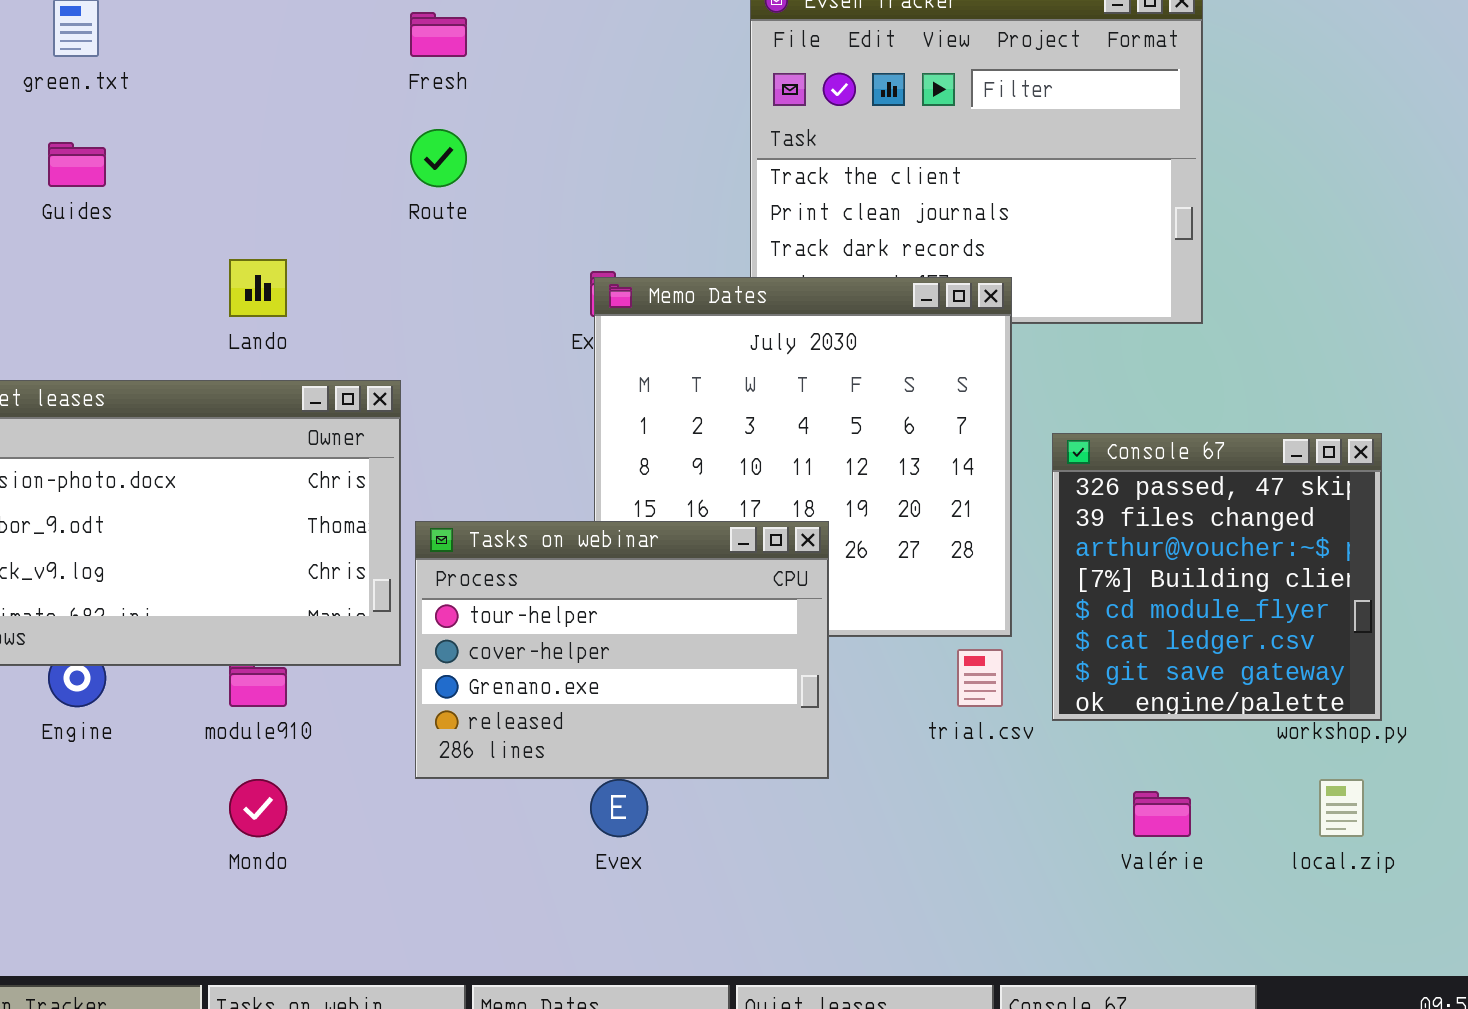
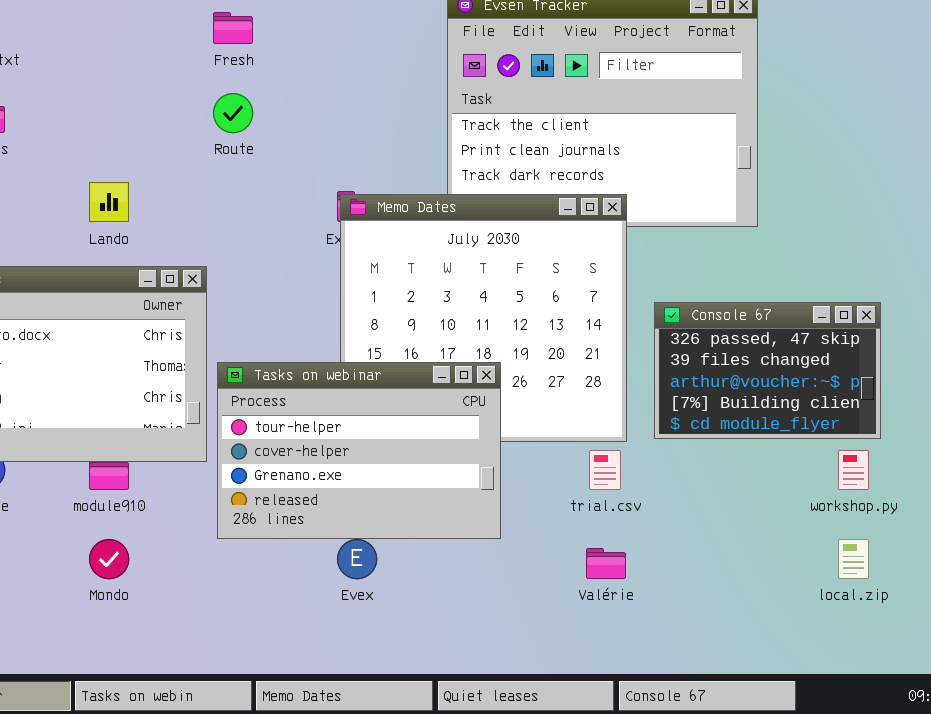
Console 67: [1052,433,1382,721] -> [654,302,881,439], resized
Valérie: [1133,791,1191,837] -> [586,548,626,579], moved

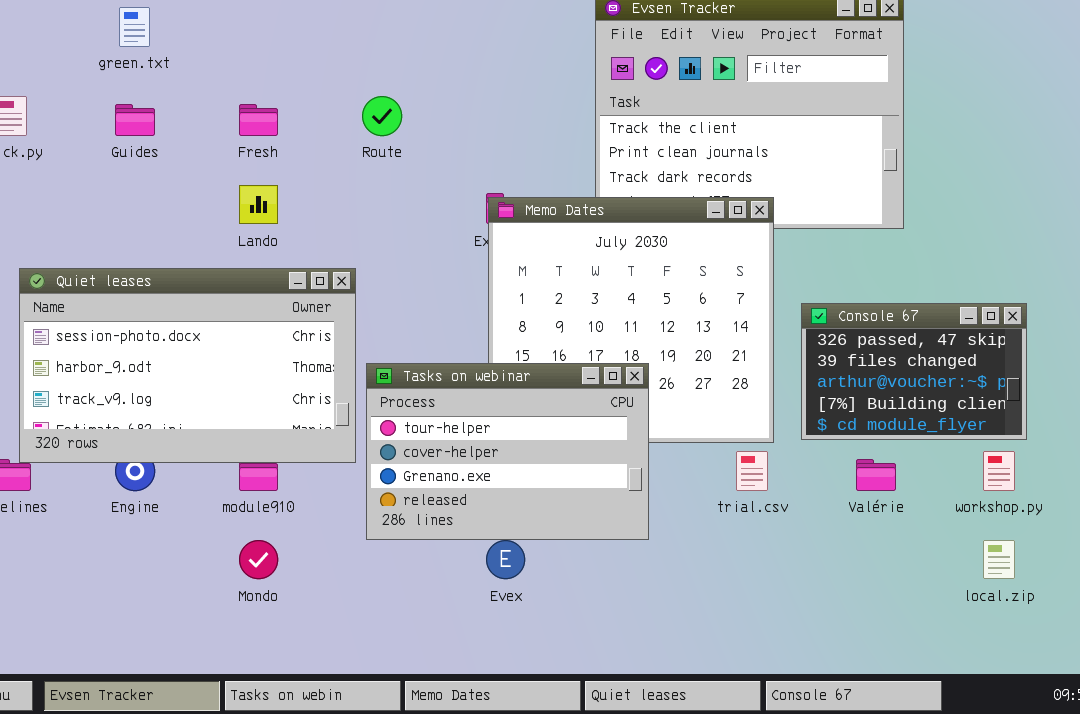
Fresh: [213,12,253,44] -> [239,104,278,136], moved
Valérie: [586,548,626,579] -> [856,459,896,491], moved

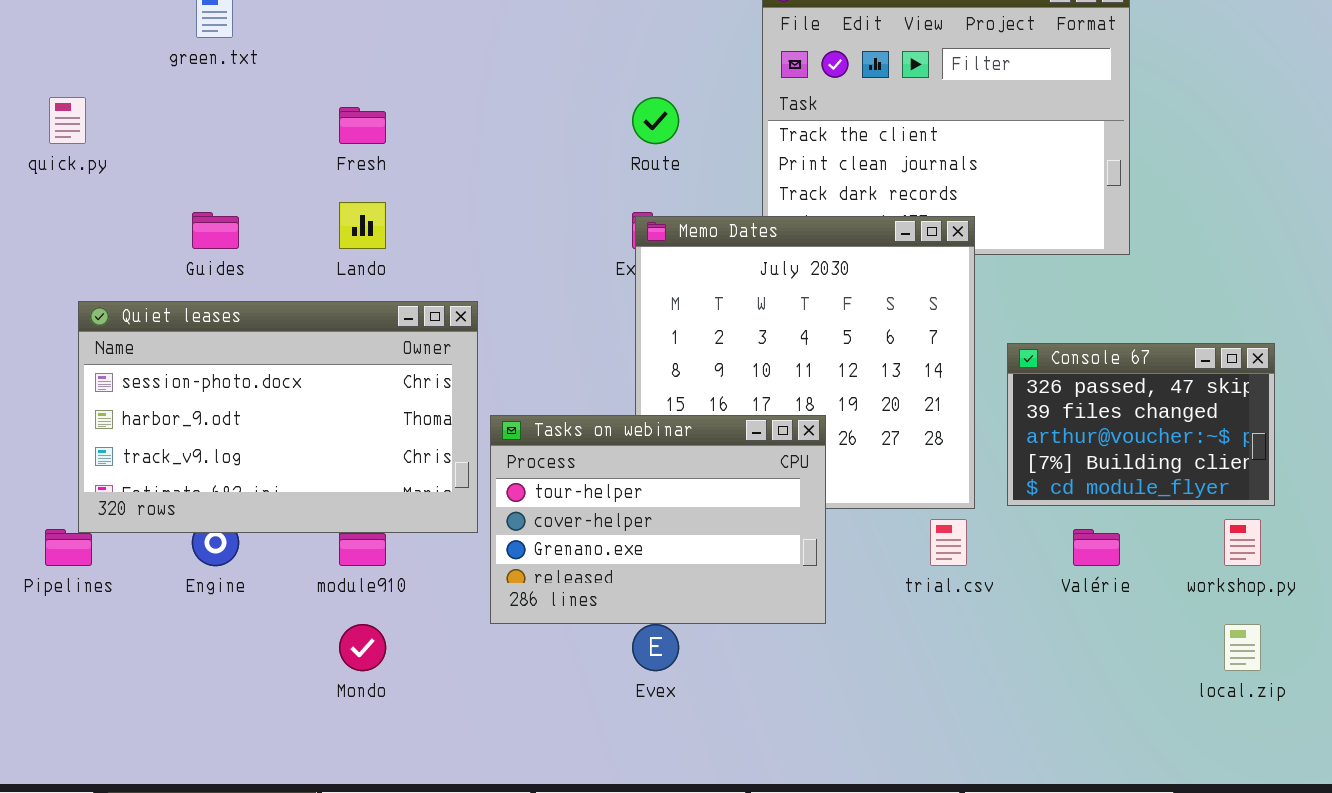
Route: [362,96,402,136] -> [632,97,679,144], moved
Guides: [115,104,155,136] -> [192,212,239,249], moved

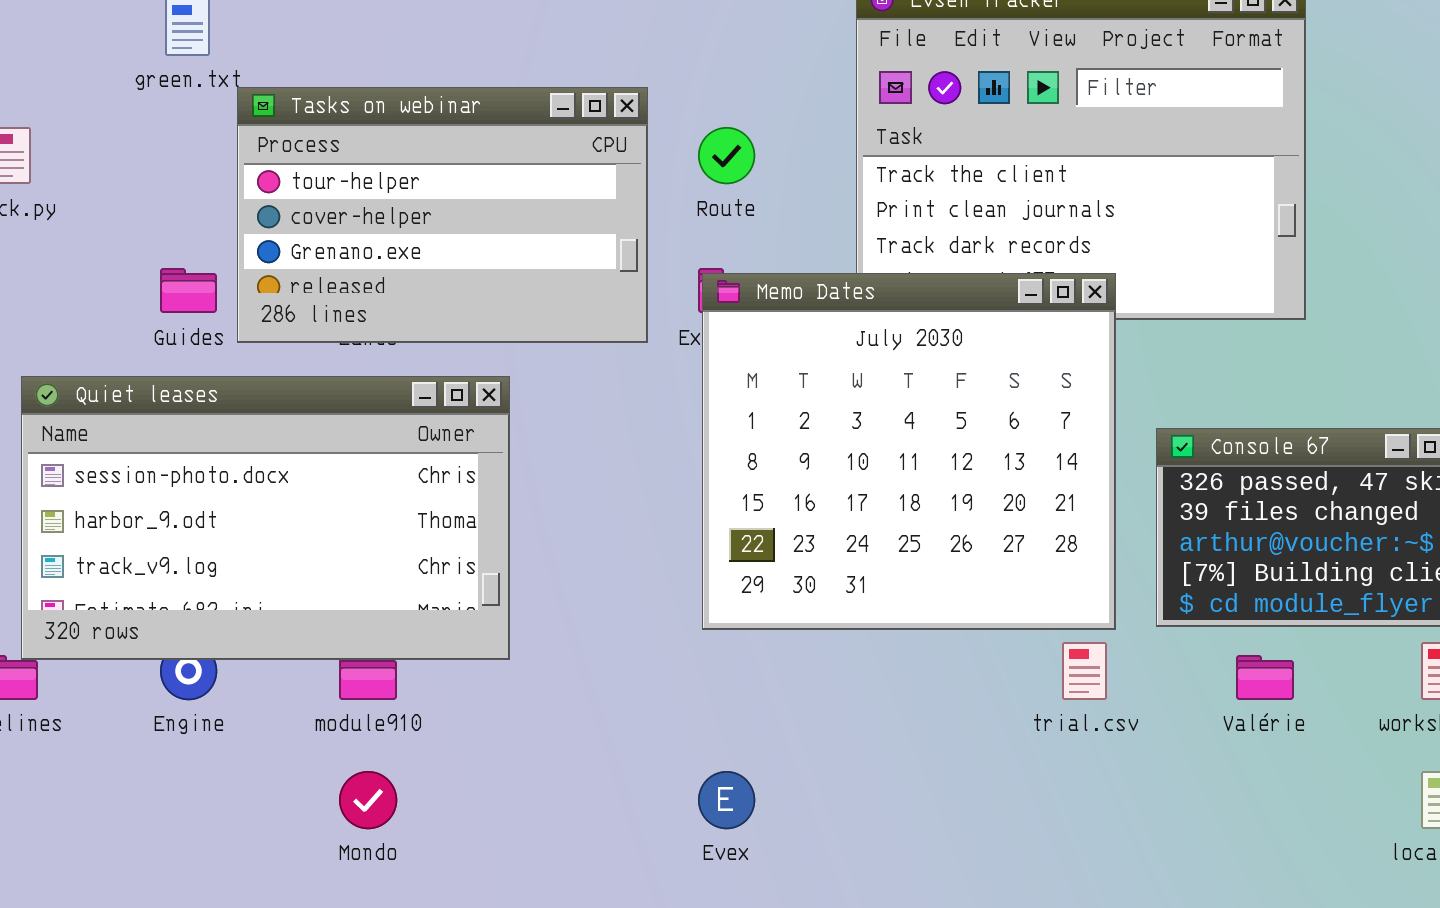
Tasks on webinar: [490,415,826,624] -> [237,87,648,343], moved

